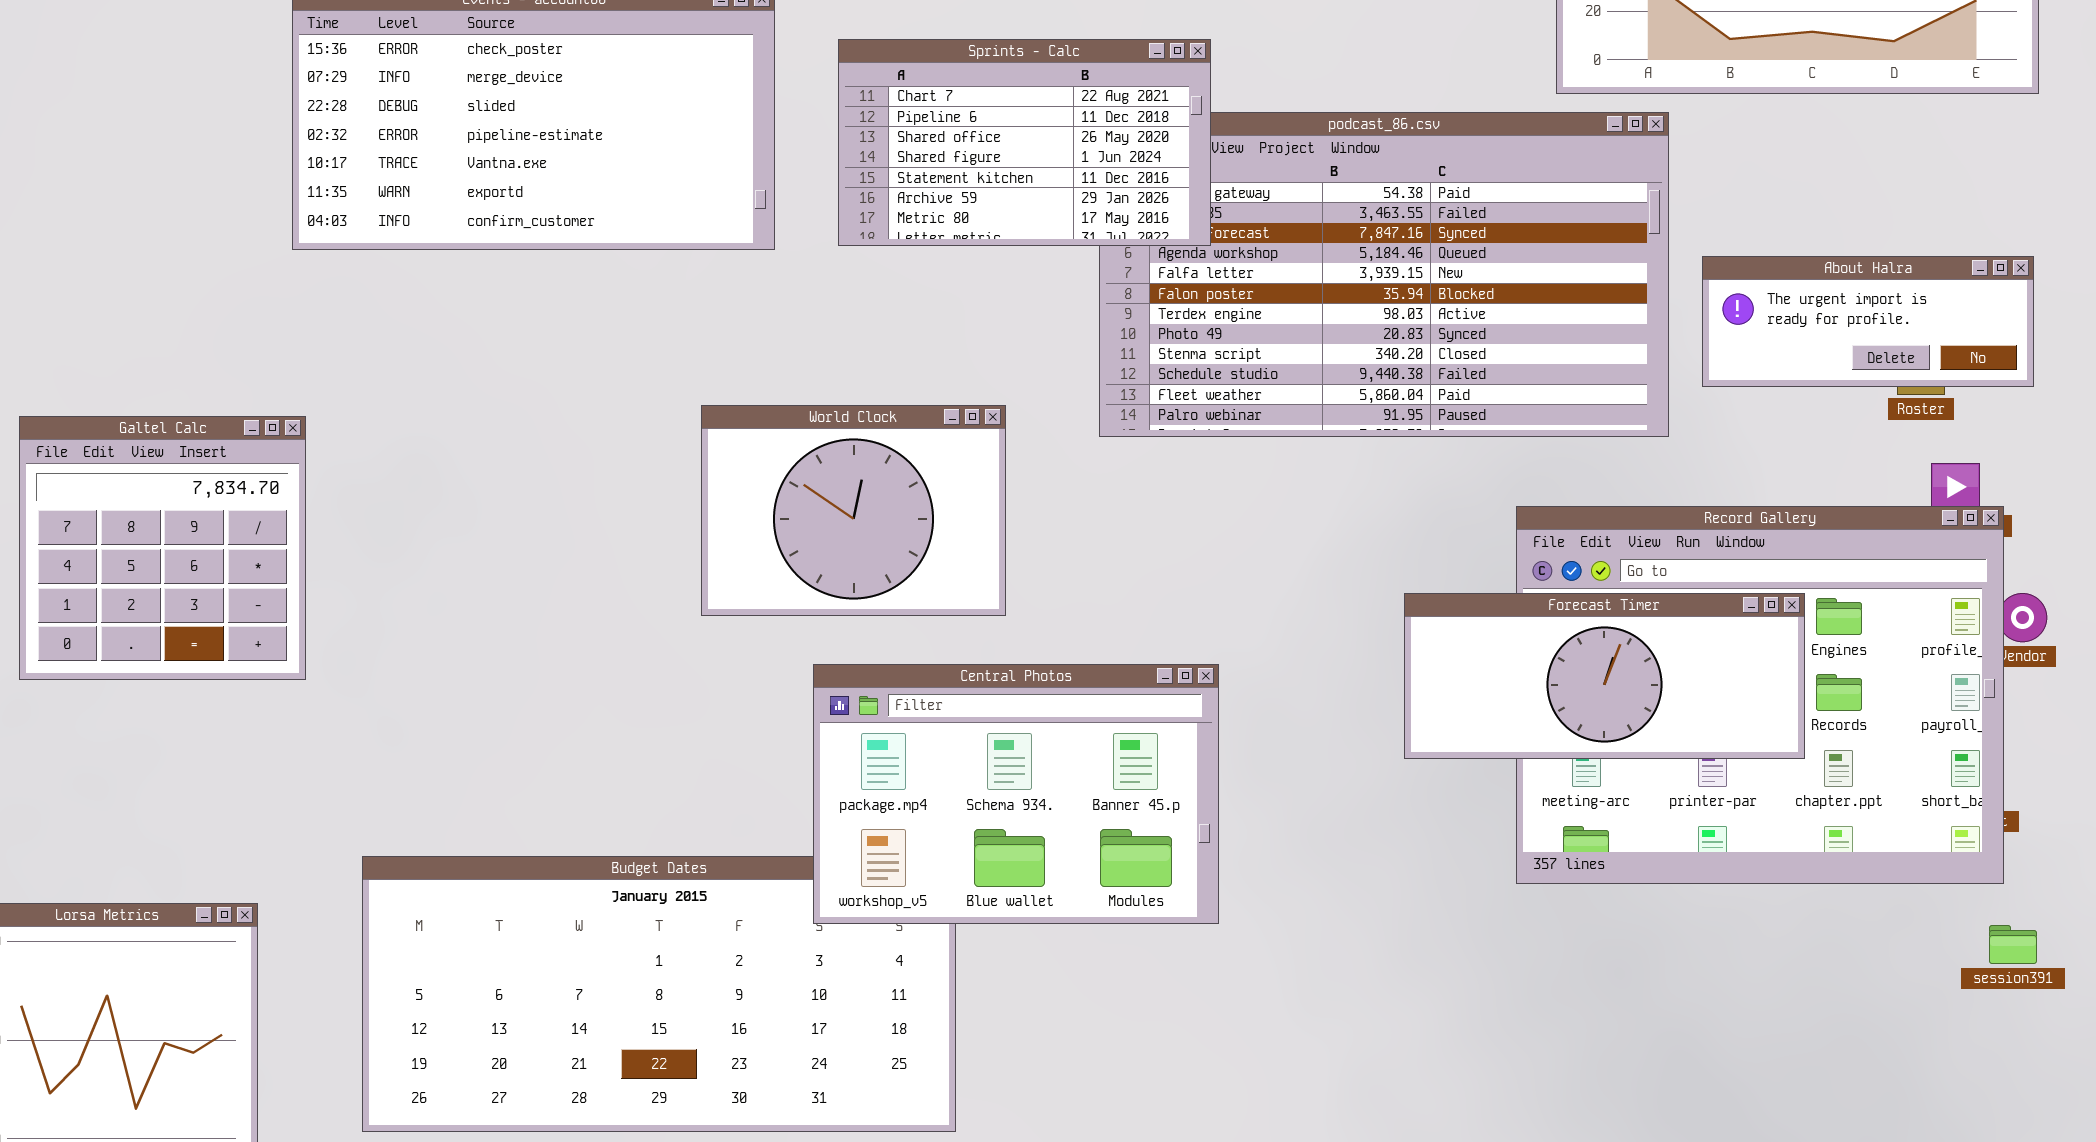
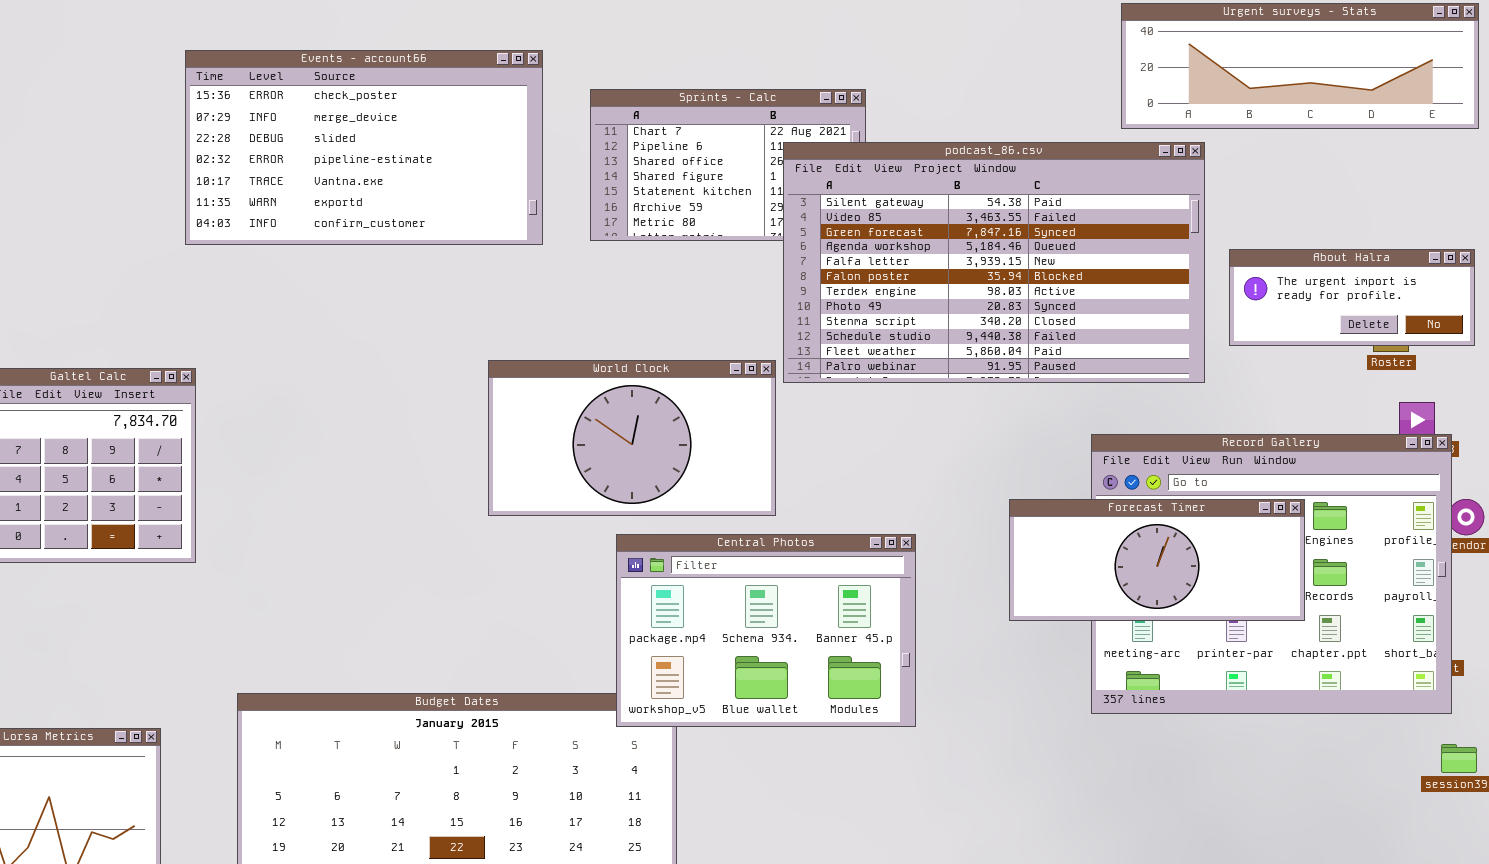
podcast_86.csv: [1099,112,1669,437] -> [783,142,1205,383], raised
World Clock: [701,405,1006,616] -> [488,360,776,516], resized
Central Photos: [813,664,1219,924] -> [616,534,916,727], moved

